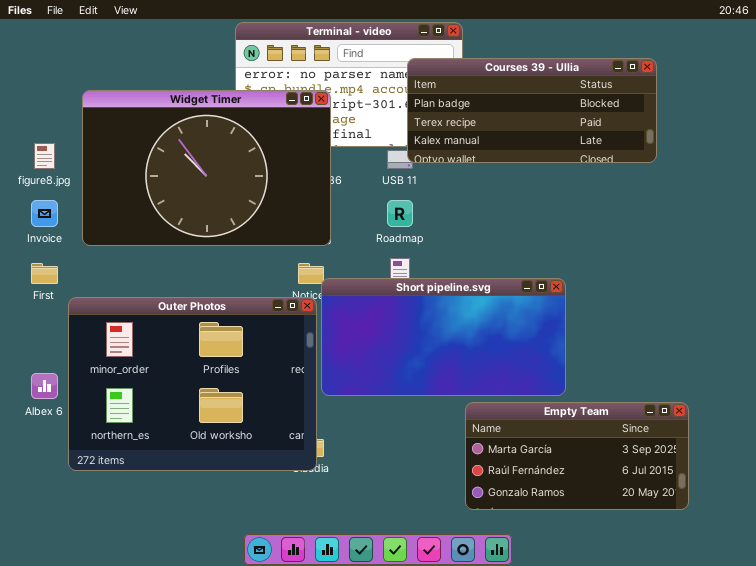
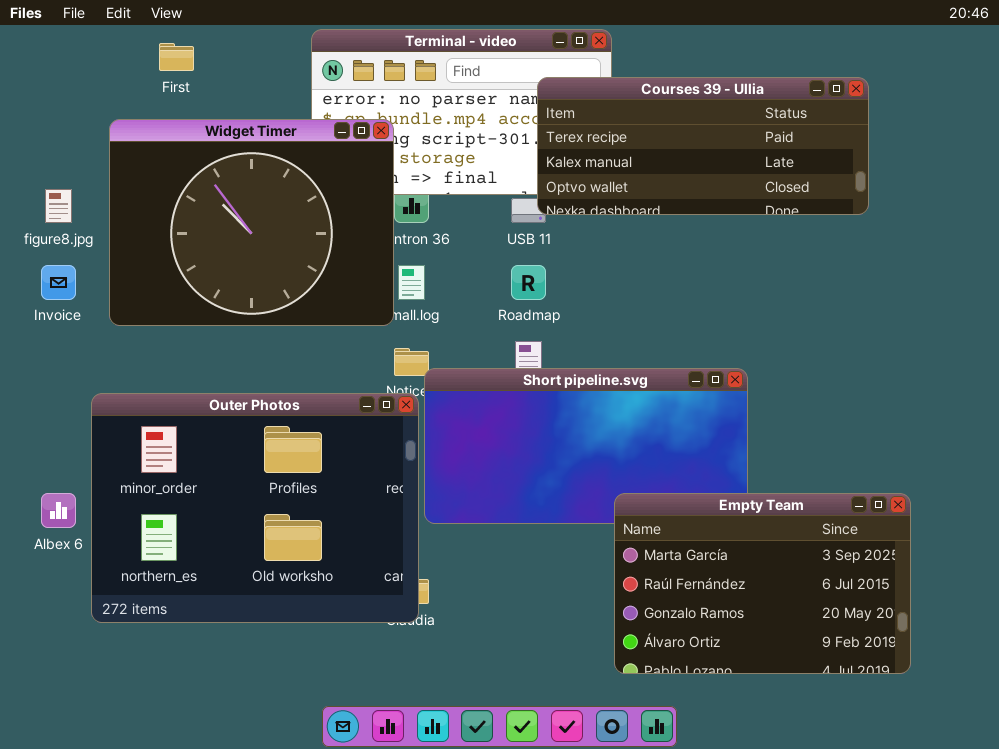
Courses 39 - Ullia: [407,58,657,163] -> [537,77,869,215], scrolled down 1 row
Widget Timer: [82,90,331,246] -> [109,119,394,326], resized
First: [31,263,58,284] -> [159,43,194,71], moved
Empty Team: [465,402,689,510] -> [614,493,911,674], resized

